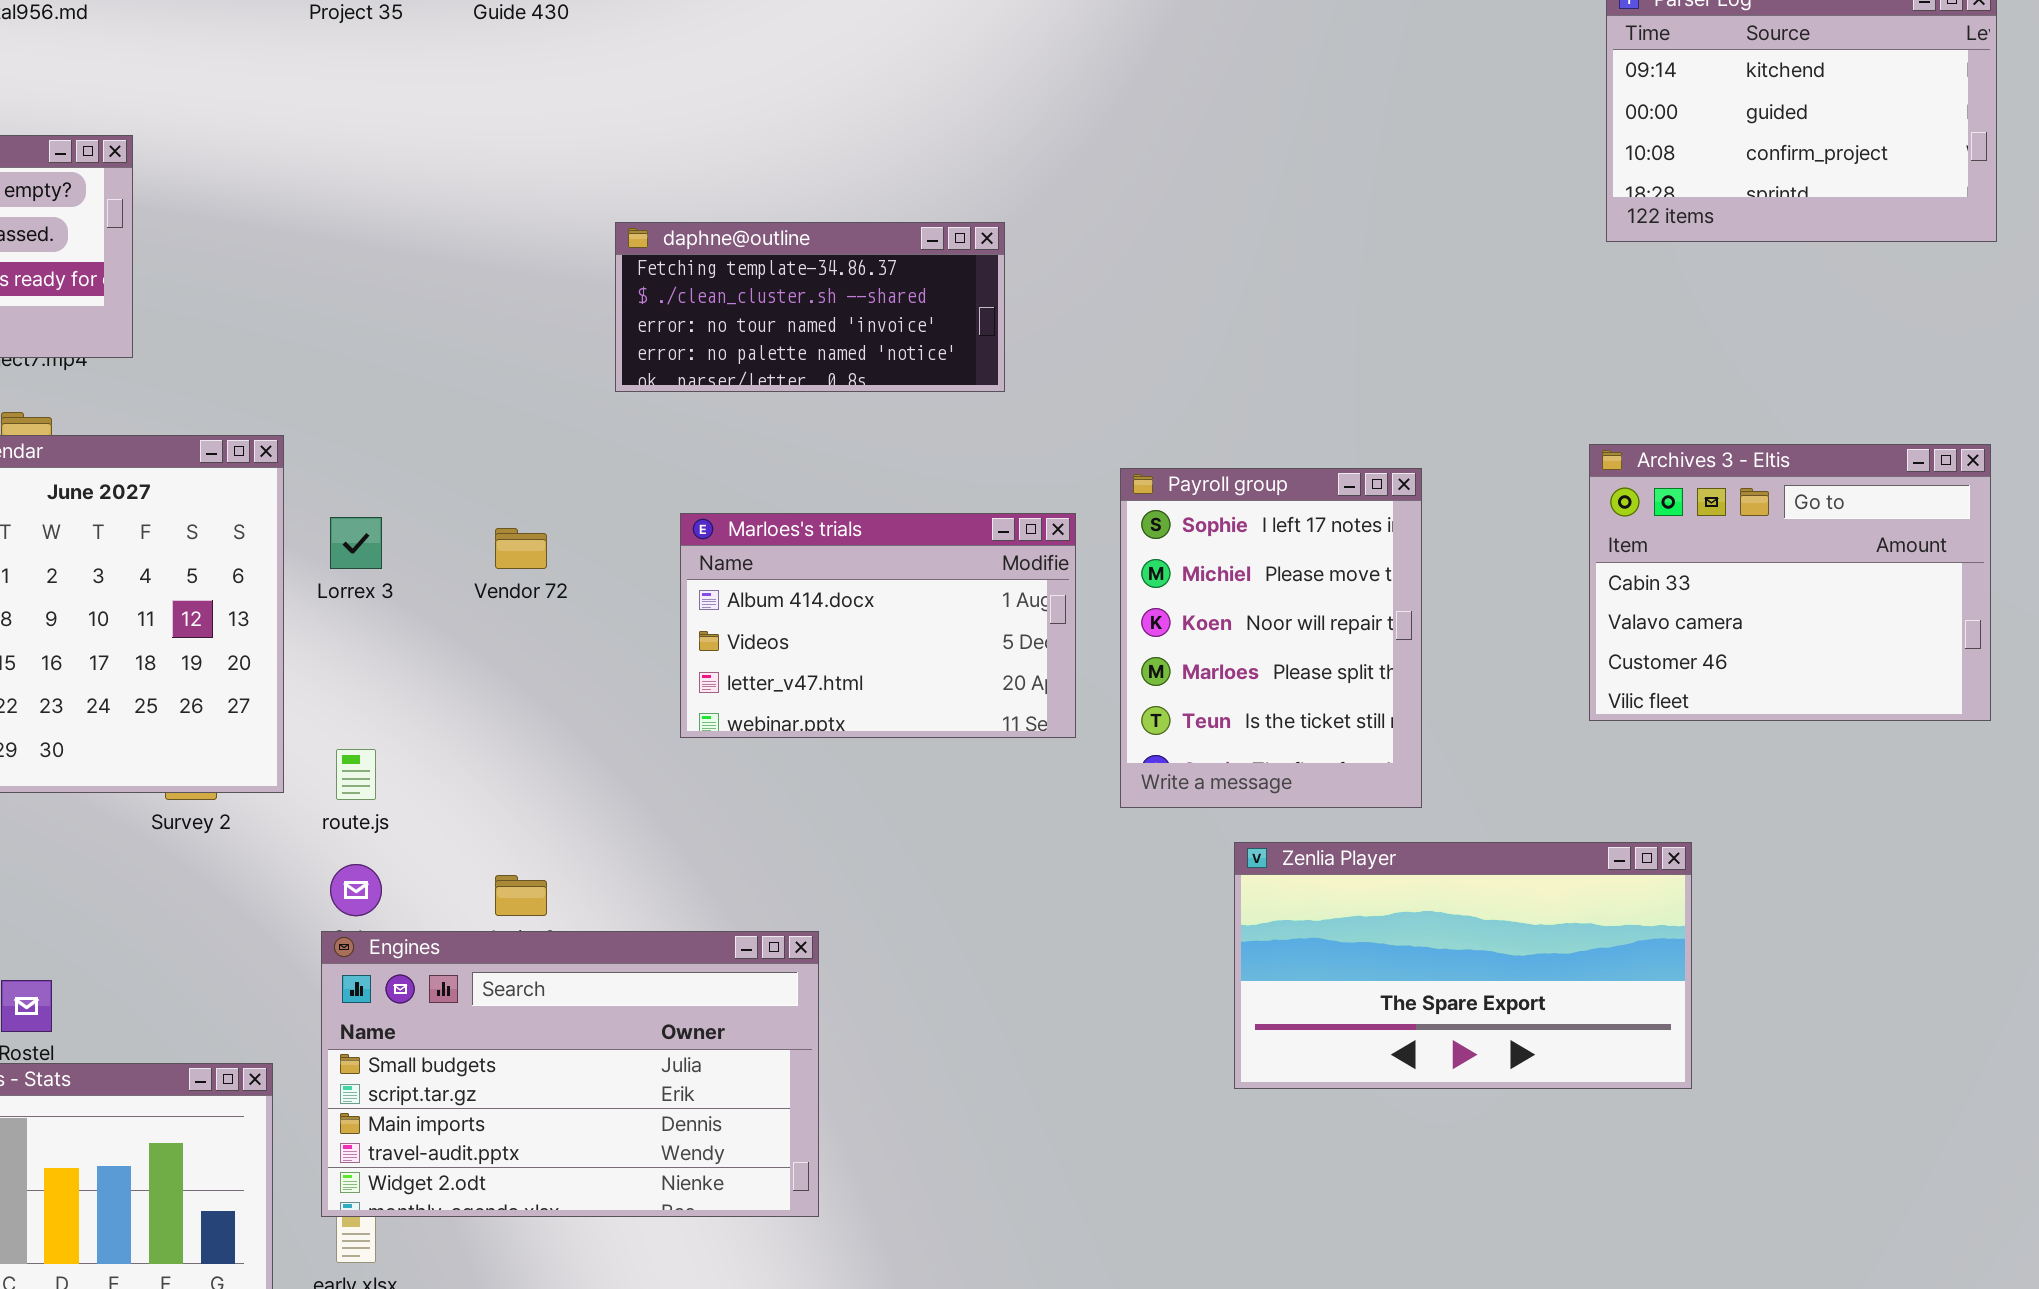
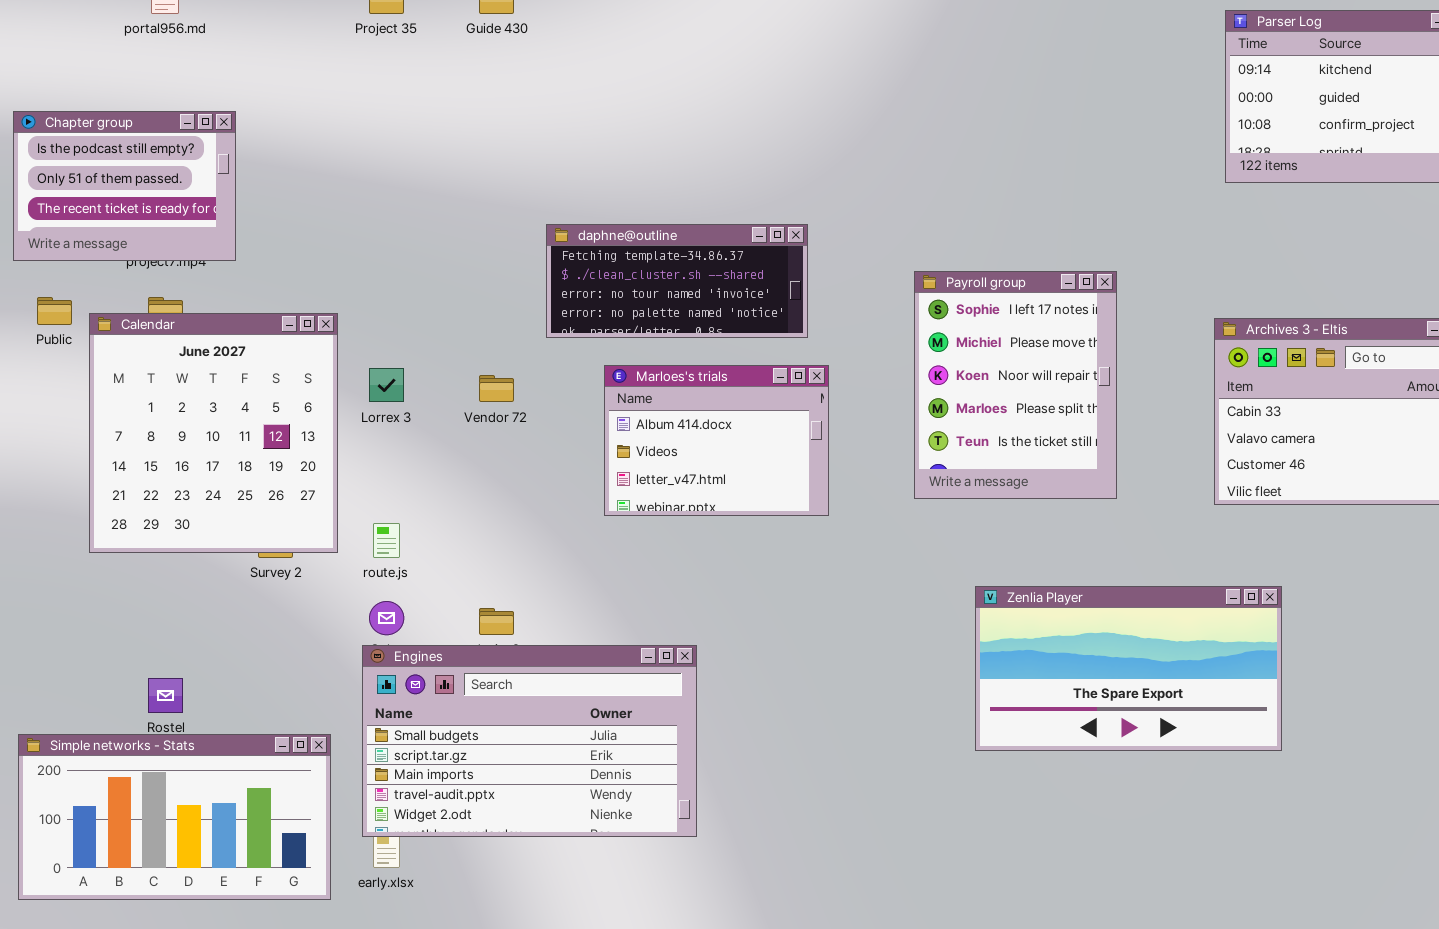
daphne@outline: [615,222,1005,392] -> [546,224,808,338], moved
Payroll group: [1120,468,1422,808] -> [914,271,1117,499], moved
Marloes's trials: [680,513,1076,738] -> [604,365,829,516], resized

